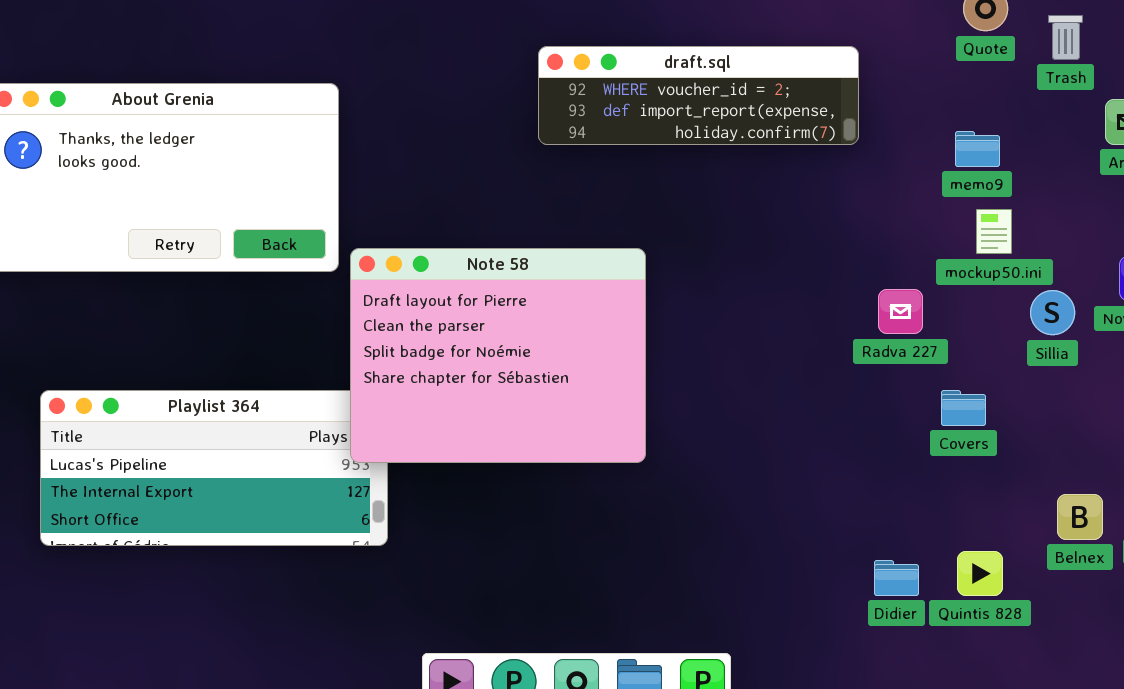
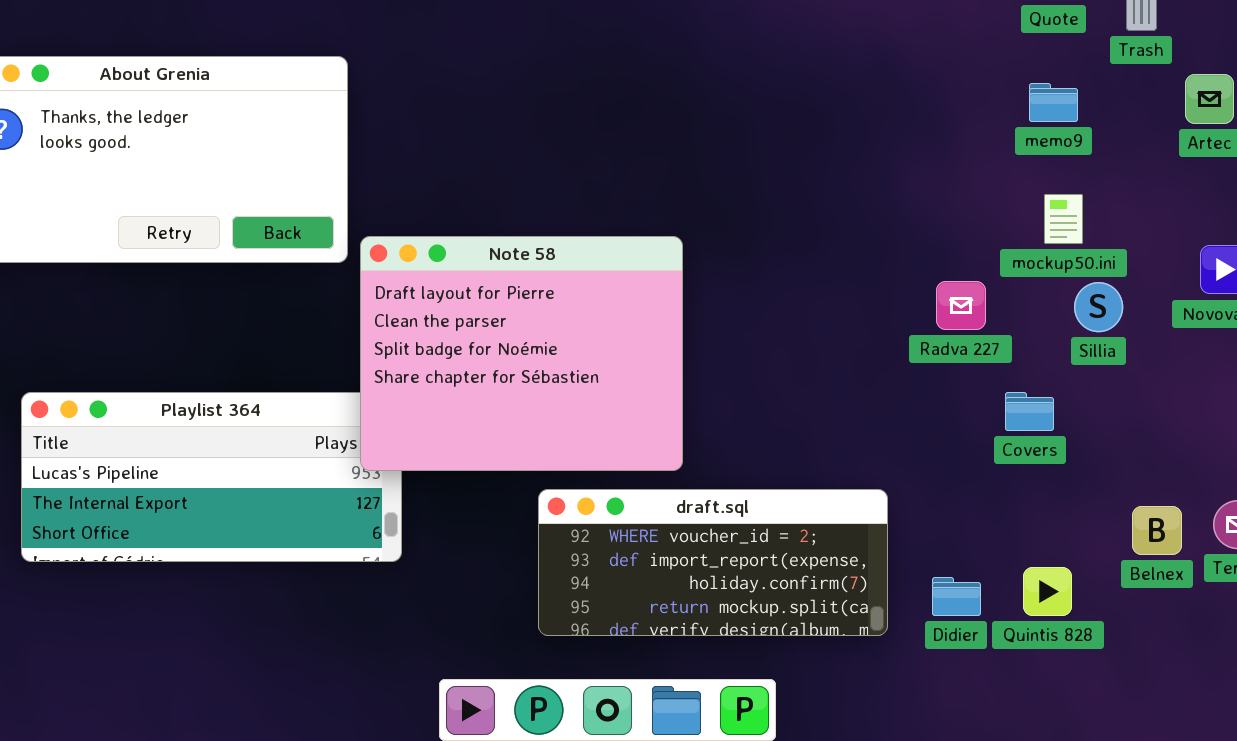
draft.sql: [538,46,859,145] -> [538,489,888,636], moved, resized
memo9: [955,131,1000,167] -> [1029,83,1078,122], moved
Sillia: [1030,290,1075,335] -> [1074,282,1123,332], moved

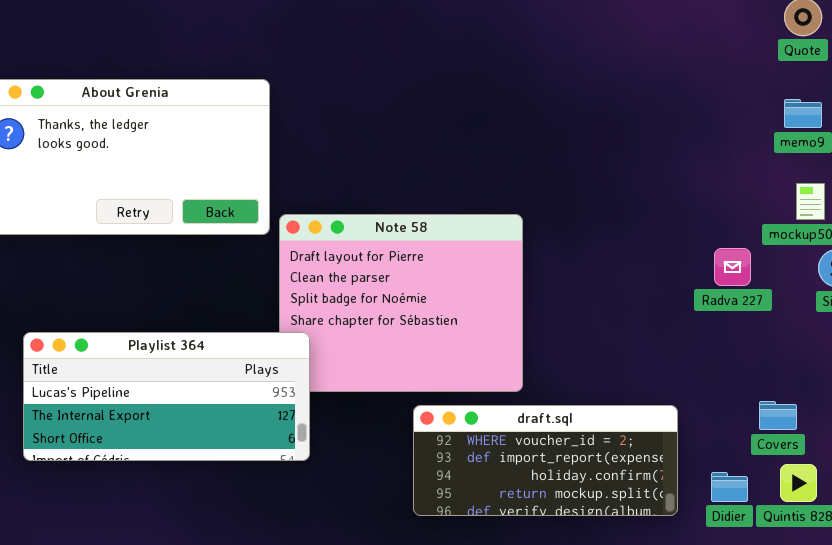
Playlist 364: [21,392,402,562] -> [23,332,310,461], raised
Covers: [1005,392,1054,431] -> [759,401,797,430], moved

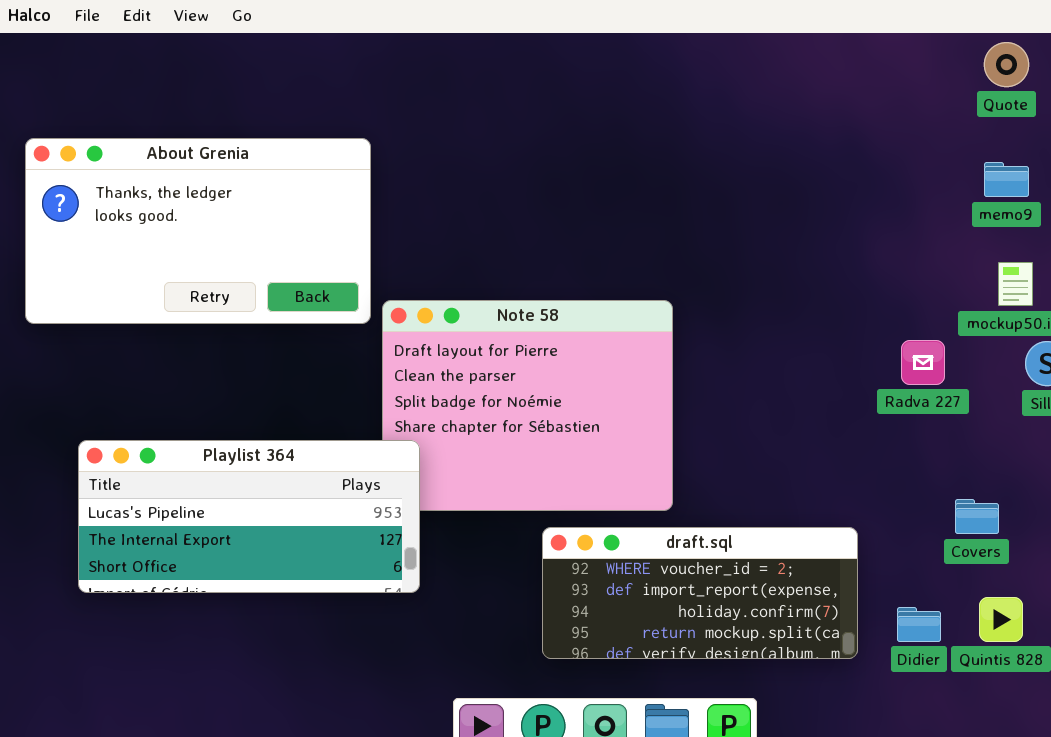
Covers: [759,401,797,430] -> [955,499,999,534], moved

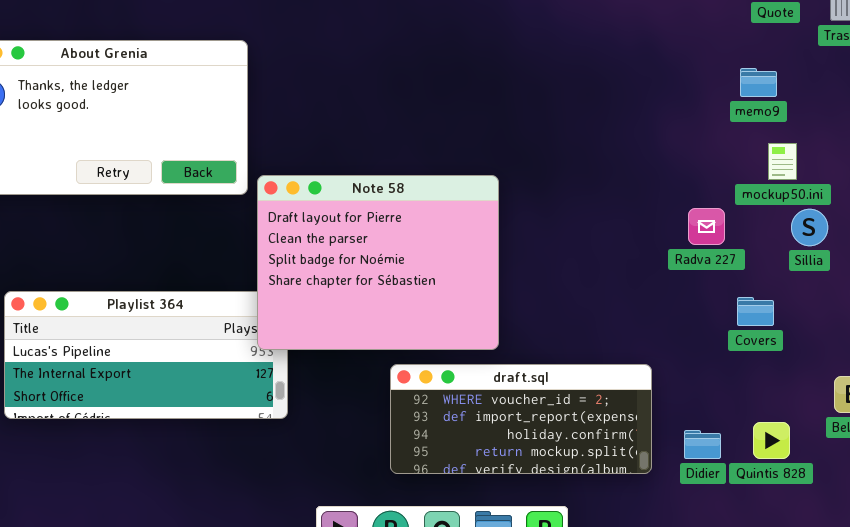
memo9: [984,162,1029,197] -> [740,68,777,97], moved
Note 58: [382,300,673,511] -> [257,175,499,350], raised
Covers: [955,499,999,534] -> [737,297,774,326], moved

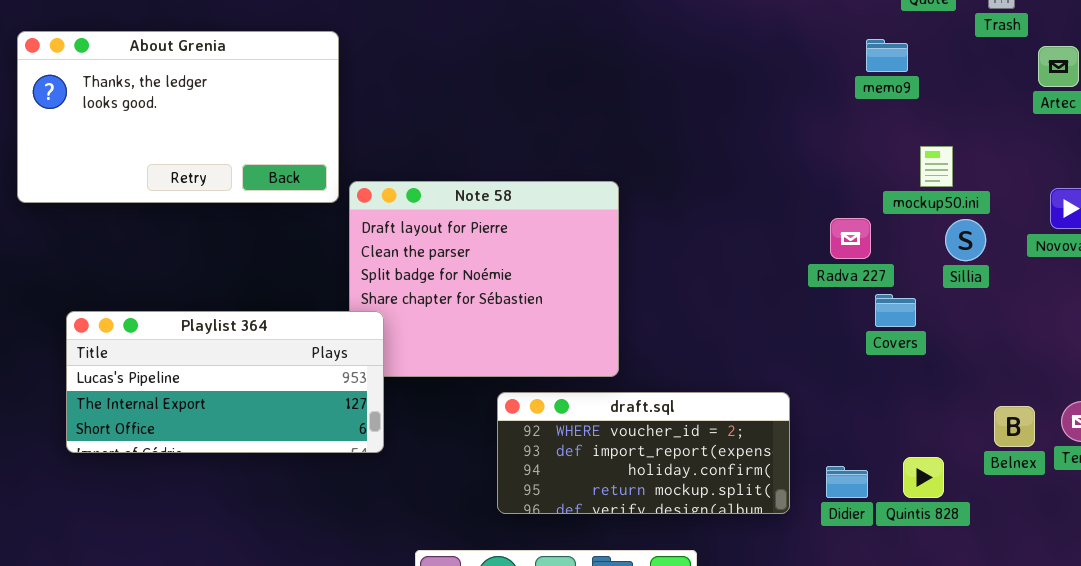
memo9: [740,68,777,97] -> [866,39,908,72], moved
Playlist 364: [4,291,288,419] -> [66,311,384,453], raised
Covers: [737,297,774,326] -> [875,294,916,327], moved

